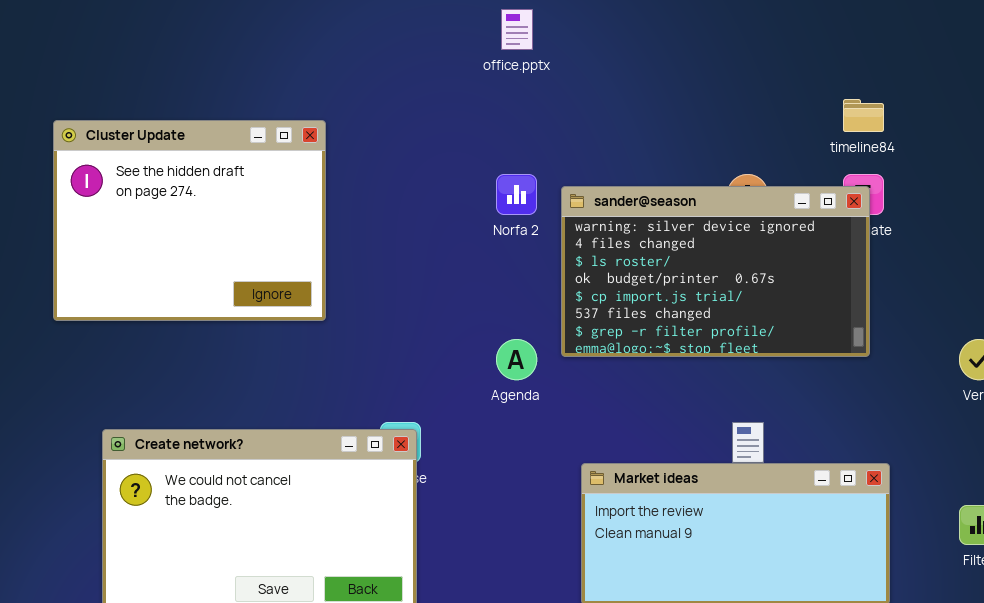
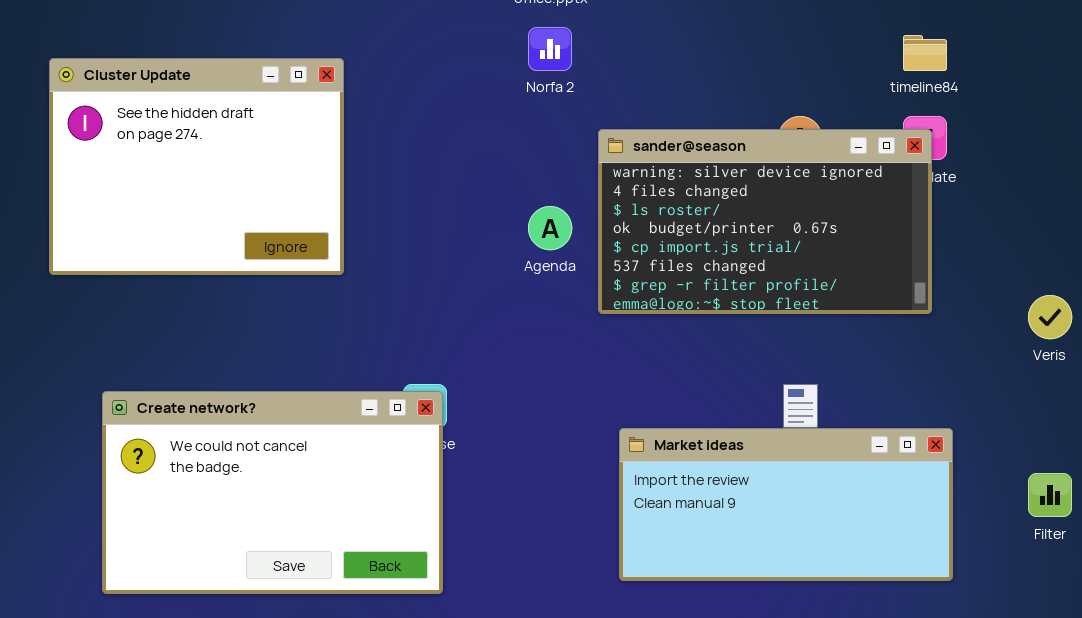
Norfa 2: [496,174,537,215] -> [528,27,572,71], moved
Agenda: [496,339,537,380] -> [528,206,572,250], moved

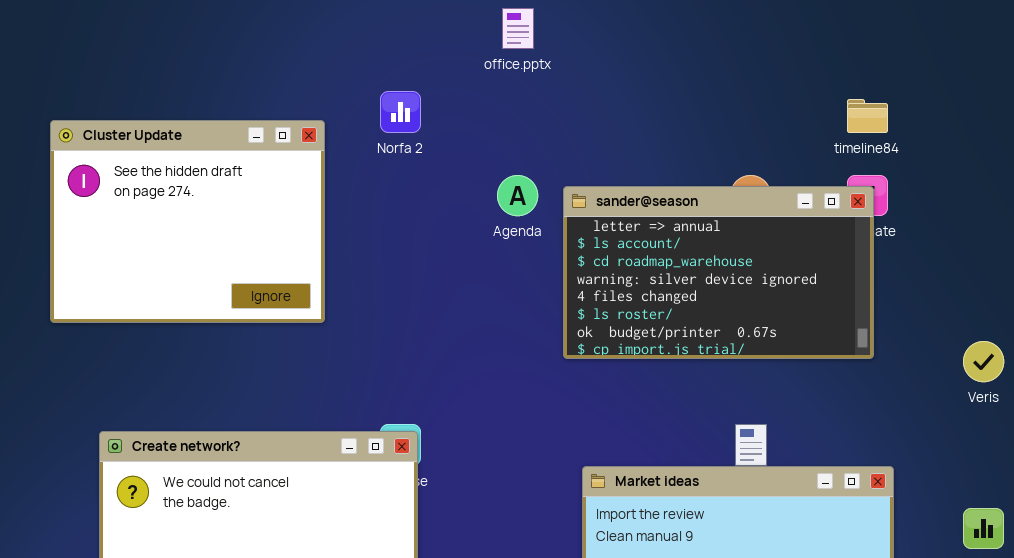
Norfa 2: [528,27,572,71] -> [380,91,421,133], moved
sander@season: [598,129,932,314] -> [563,186,874,359], scrolled up 3 rows
Agenda: [528,206,572,250] -> [497,175,538,216], moved

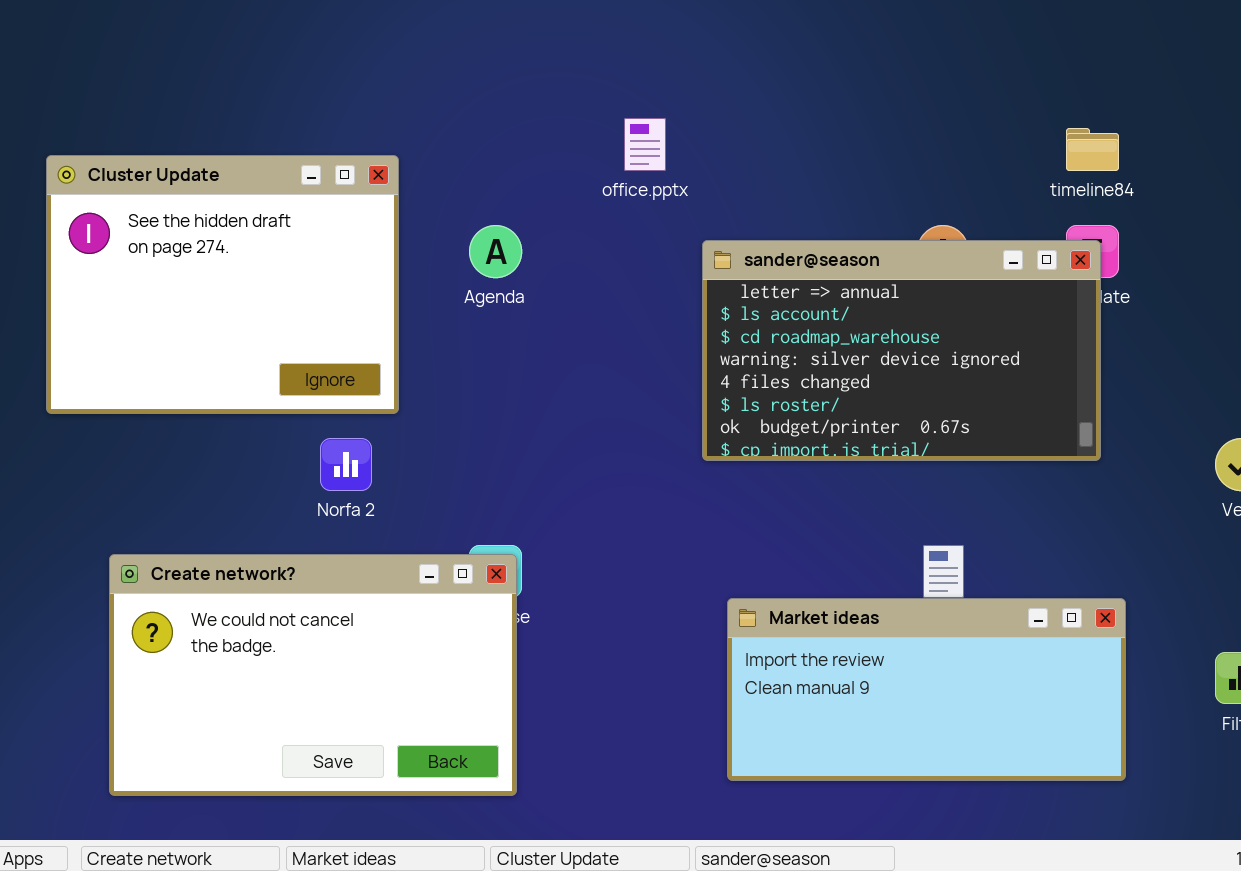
office.pptx: [502,8,534,49] -> [624,118,666,171], moved
Norfa 2: [380,91,421,133] -> [320,438,372,491], moved
Agenda: [497,175,538,216] -> [469,225,522,278], moved

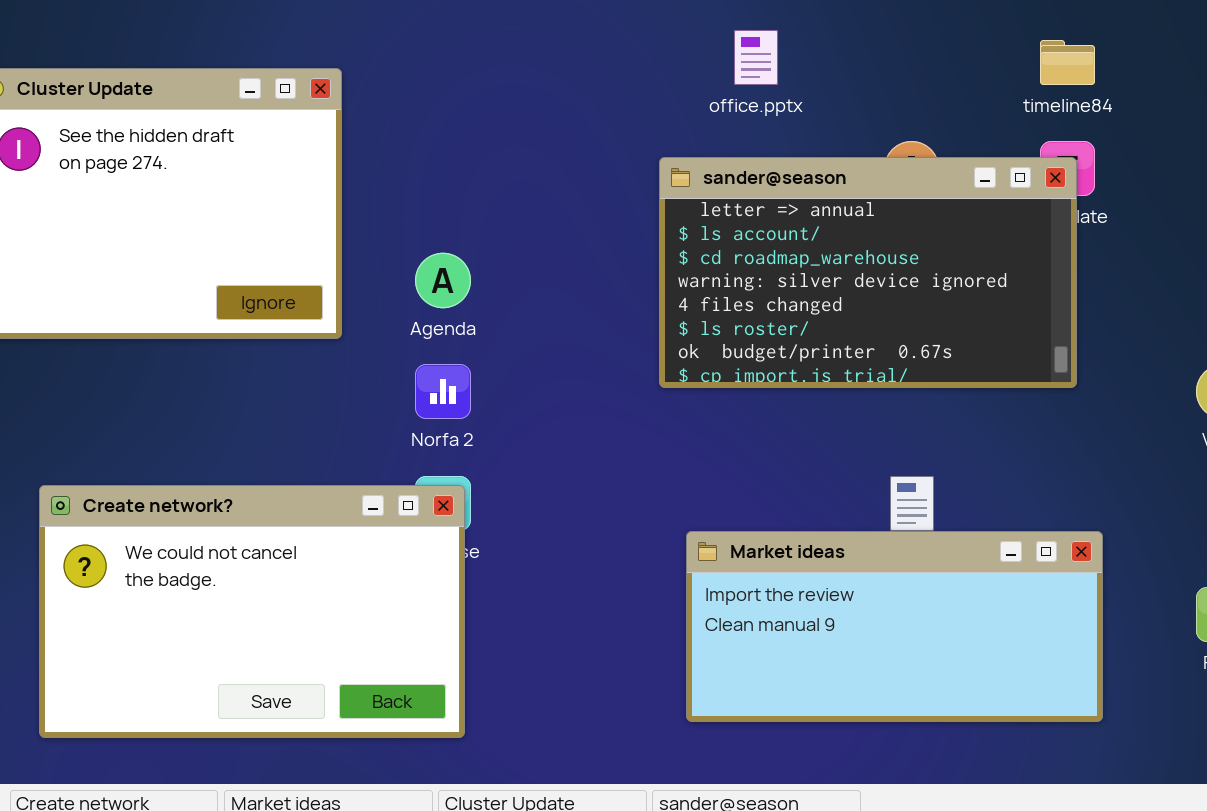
office.pptx: [624,118,666,171] -> [734,30,778,85], moved
Agenda: [469,225,522,278] -> [415,253,471,308], moved
Norfa 2: [320,438,372,491] -> [415,364,471,419], moved

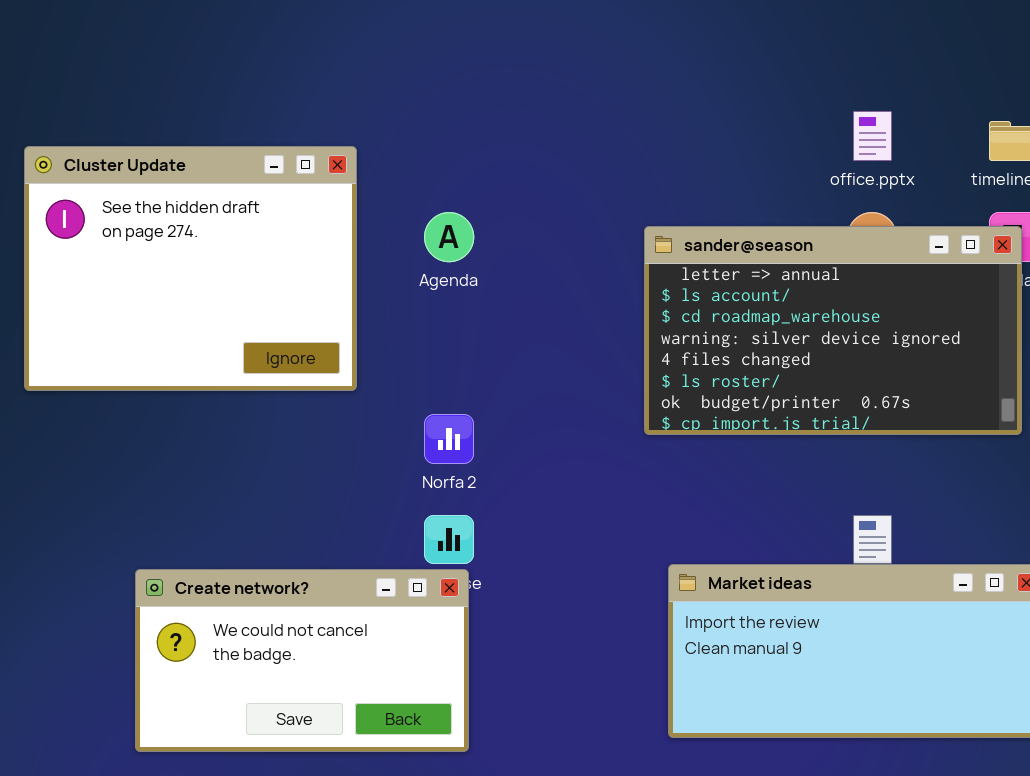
office.pptx: [734,30,778,85] -> [853,111,892,161], moved
Agenda: [415,253,471,308] -> [424,212,474,262], moved
Create network?: [39,485,465,738] -> [135,569,469,752], resized

